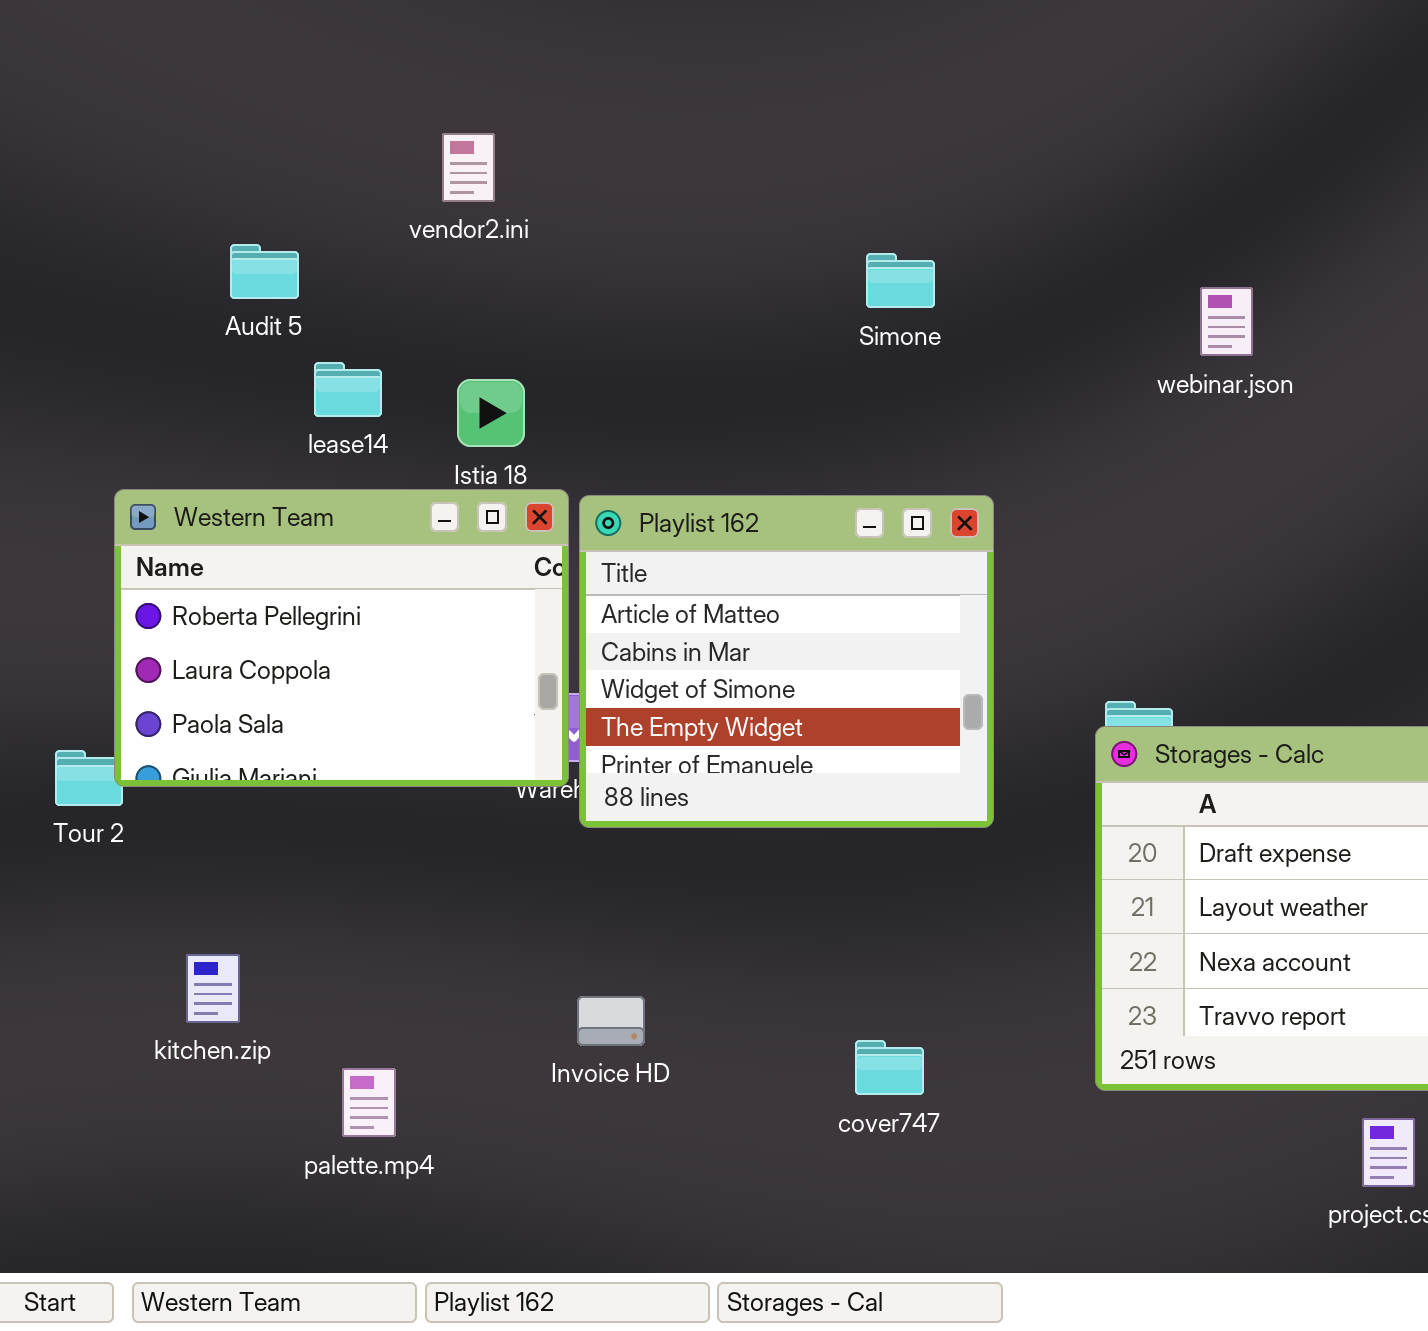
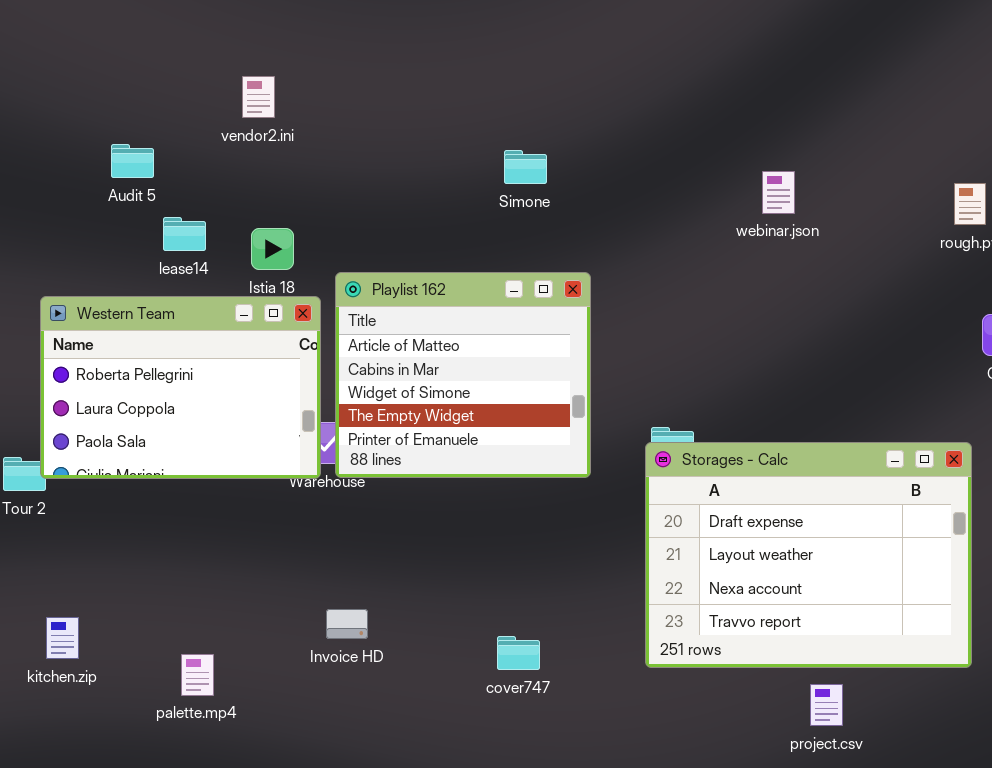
webinar.json: [1200,287,1253,356] -> [762,171,795,214], moved
Playlist 162: [579,495,994,828] -> [335,272,591,478], moved
kitchen.zip: [186,954,240,1023] -> [46,617,79,659], moved

